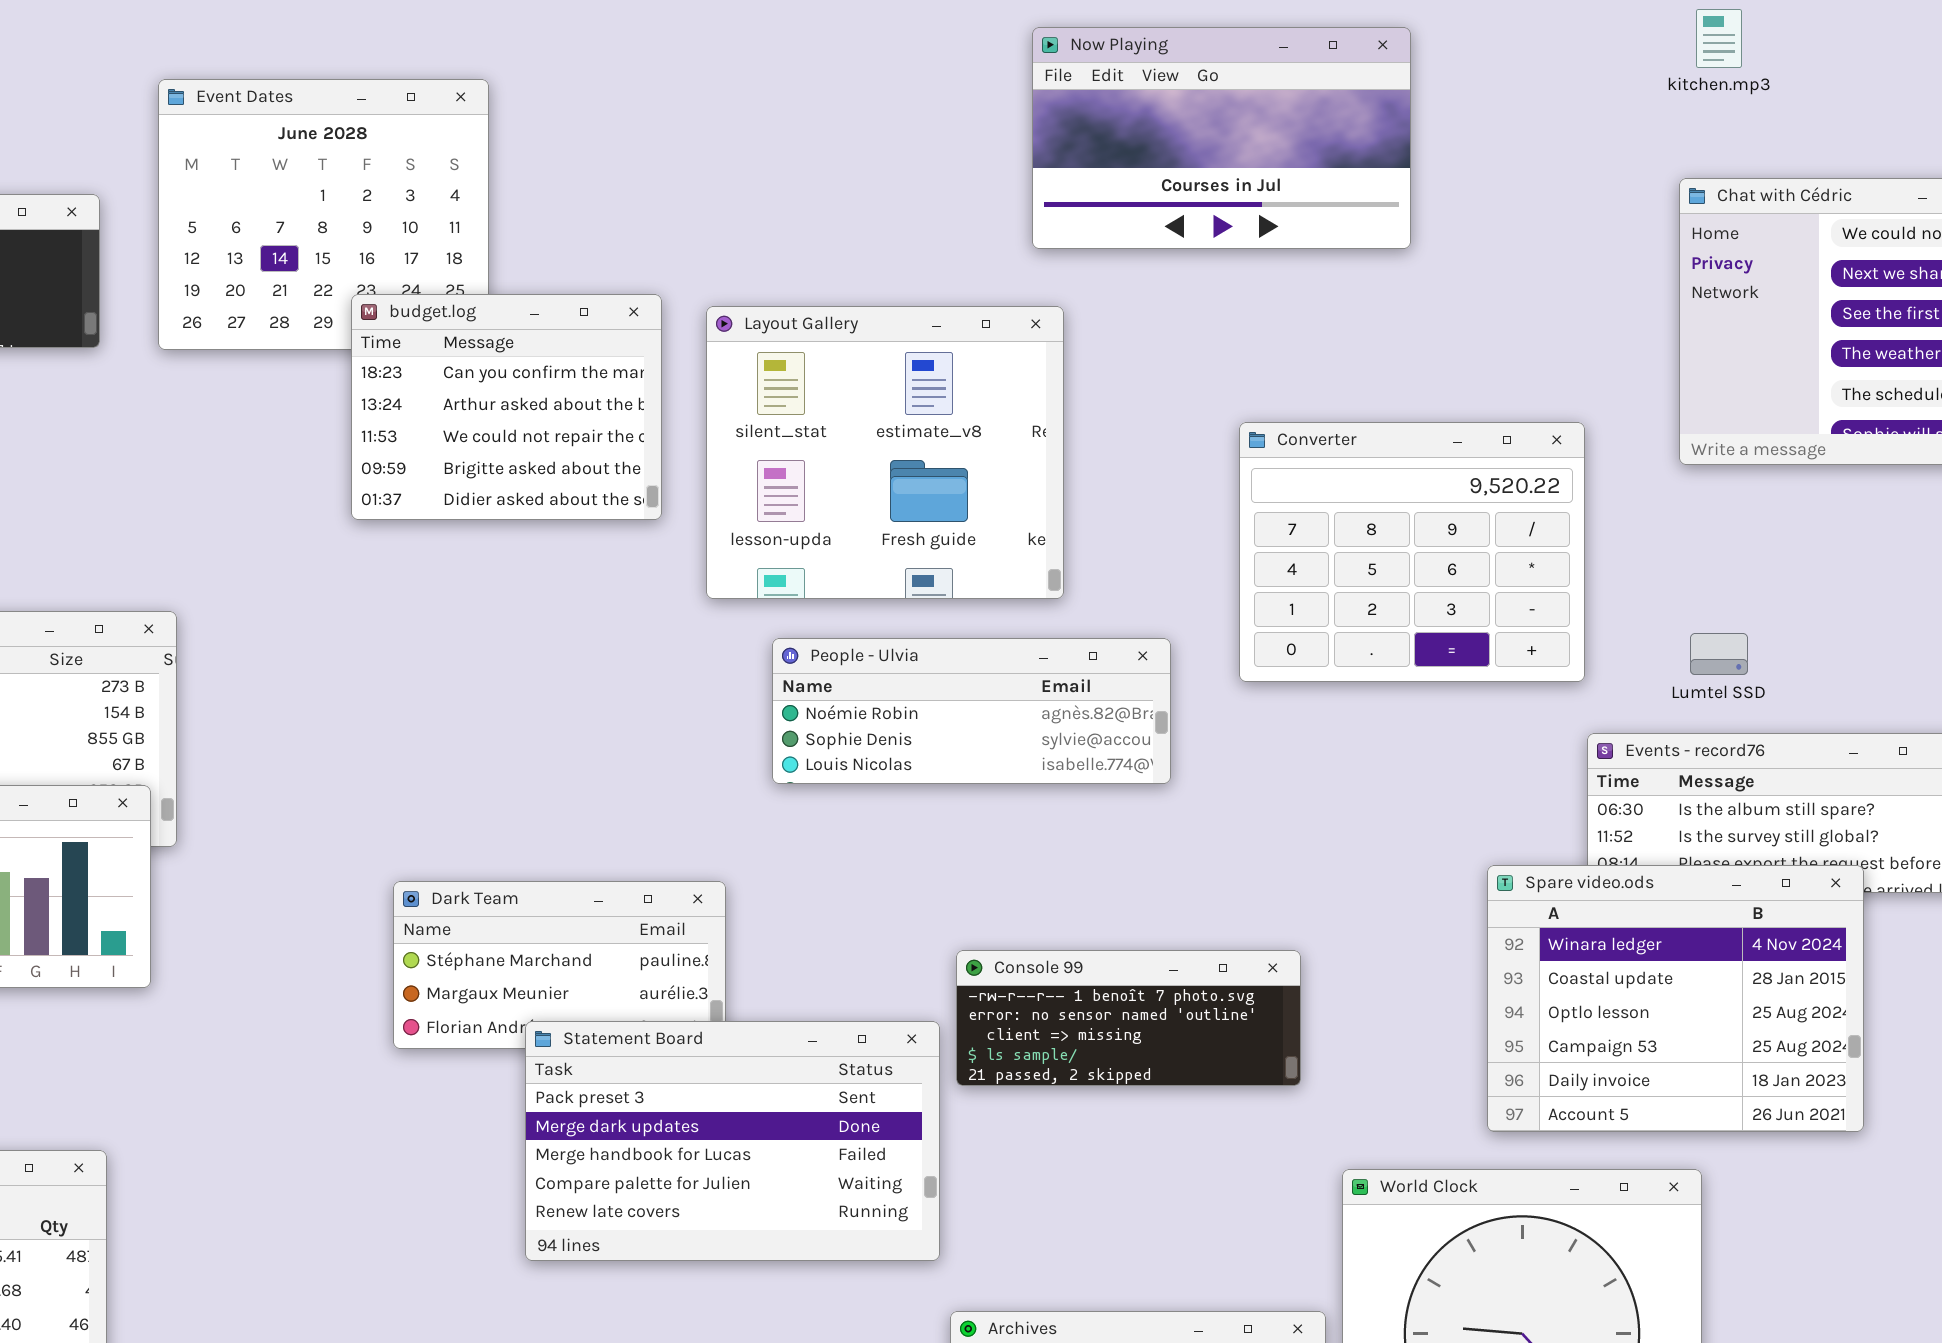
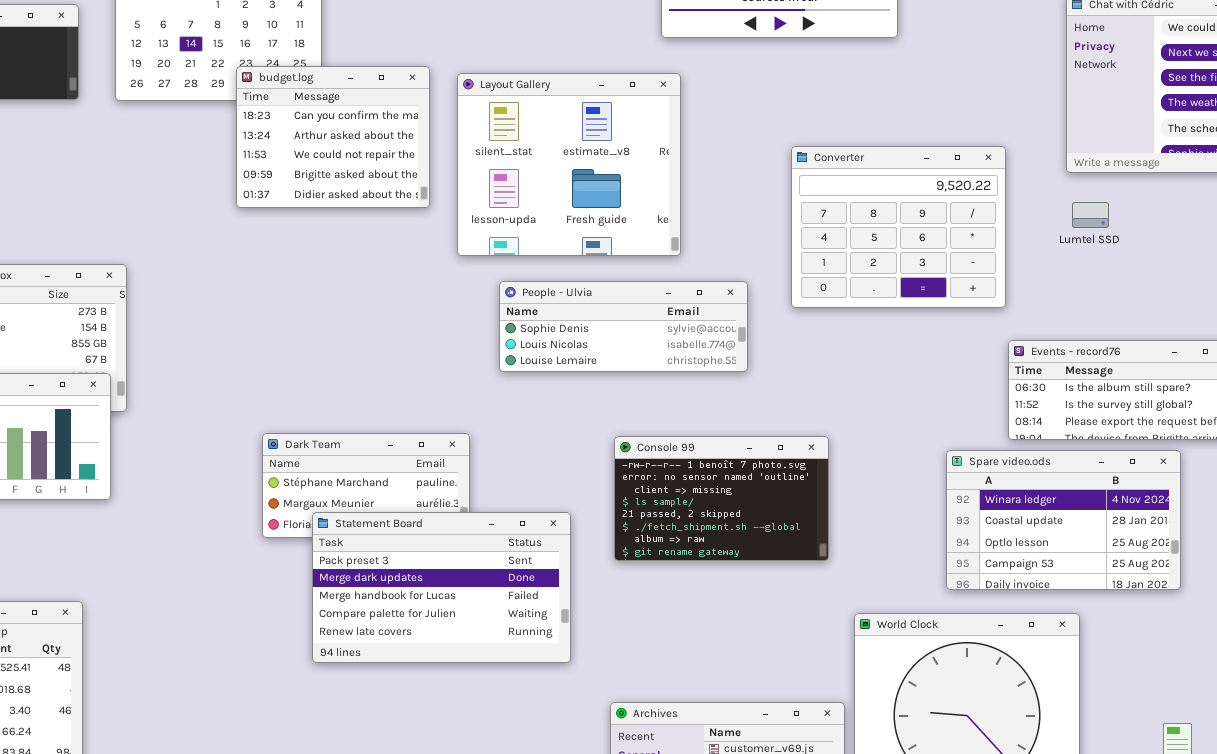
Lumtel SSD: [1690,633,1748,675] -> [1072,202,1109,228], moved
People - Ulvia: [772,638,1171,784] -> [499,281,748,372], scrolled down 1 row
Spare video.ods: [1487,865,1864,1132] -> [946,450,1181,590], resized
Console 99: [956,950,1301,1086] -> [614,436,829,561], resized
Statement Board: [525,1021,940,1261] -> [312,512,571,663], moved

